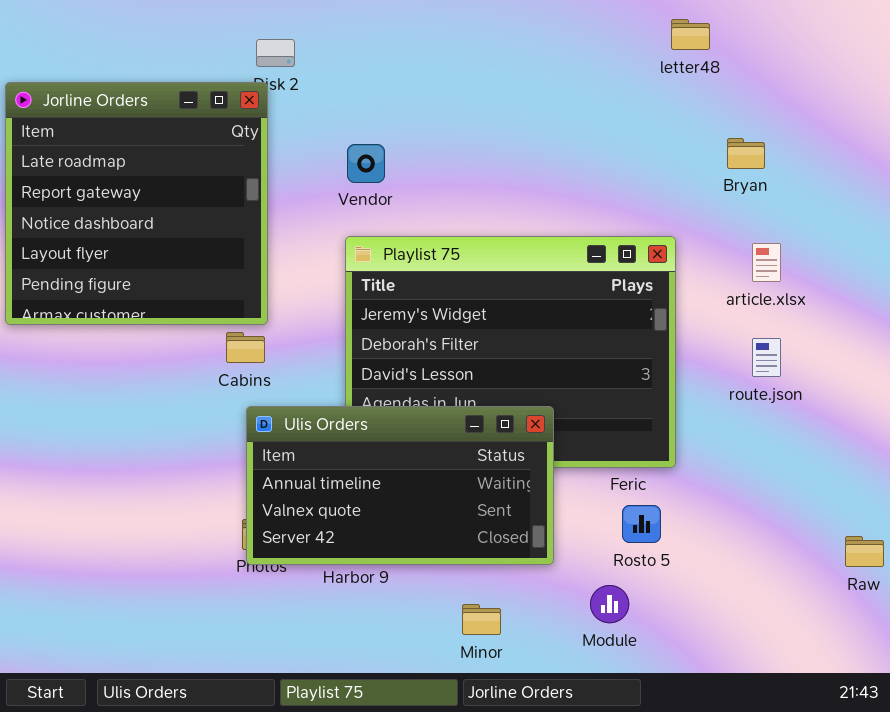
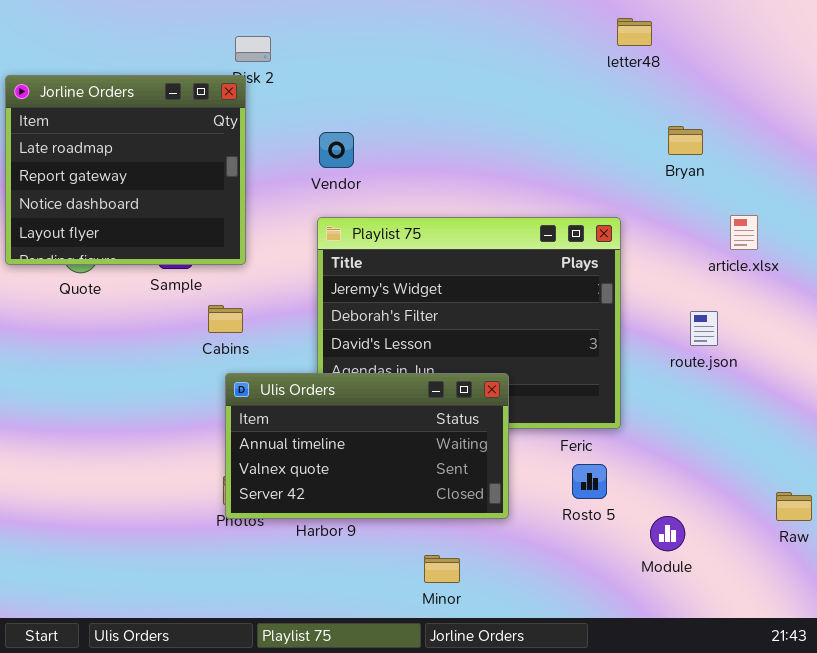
Jorline Orders: [5,82,268,325] -> [5,75,246,265], resized
article.xlsx: [752,243,781,282] -> [730,215,758,250], moved
Module: [590,585,629,623] -> [650,516,685,551], moved

